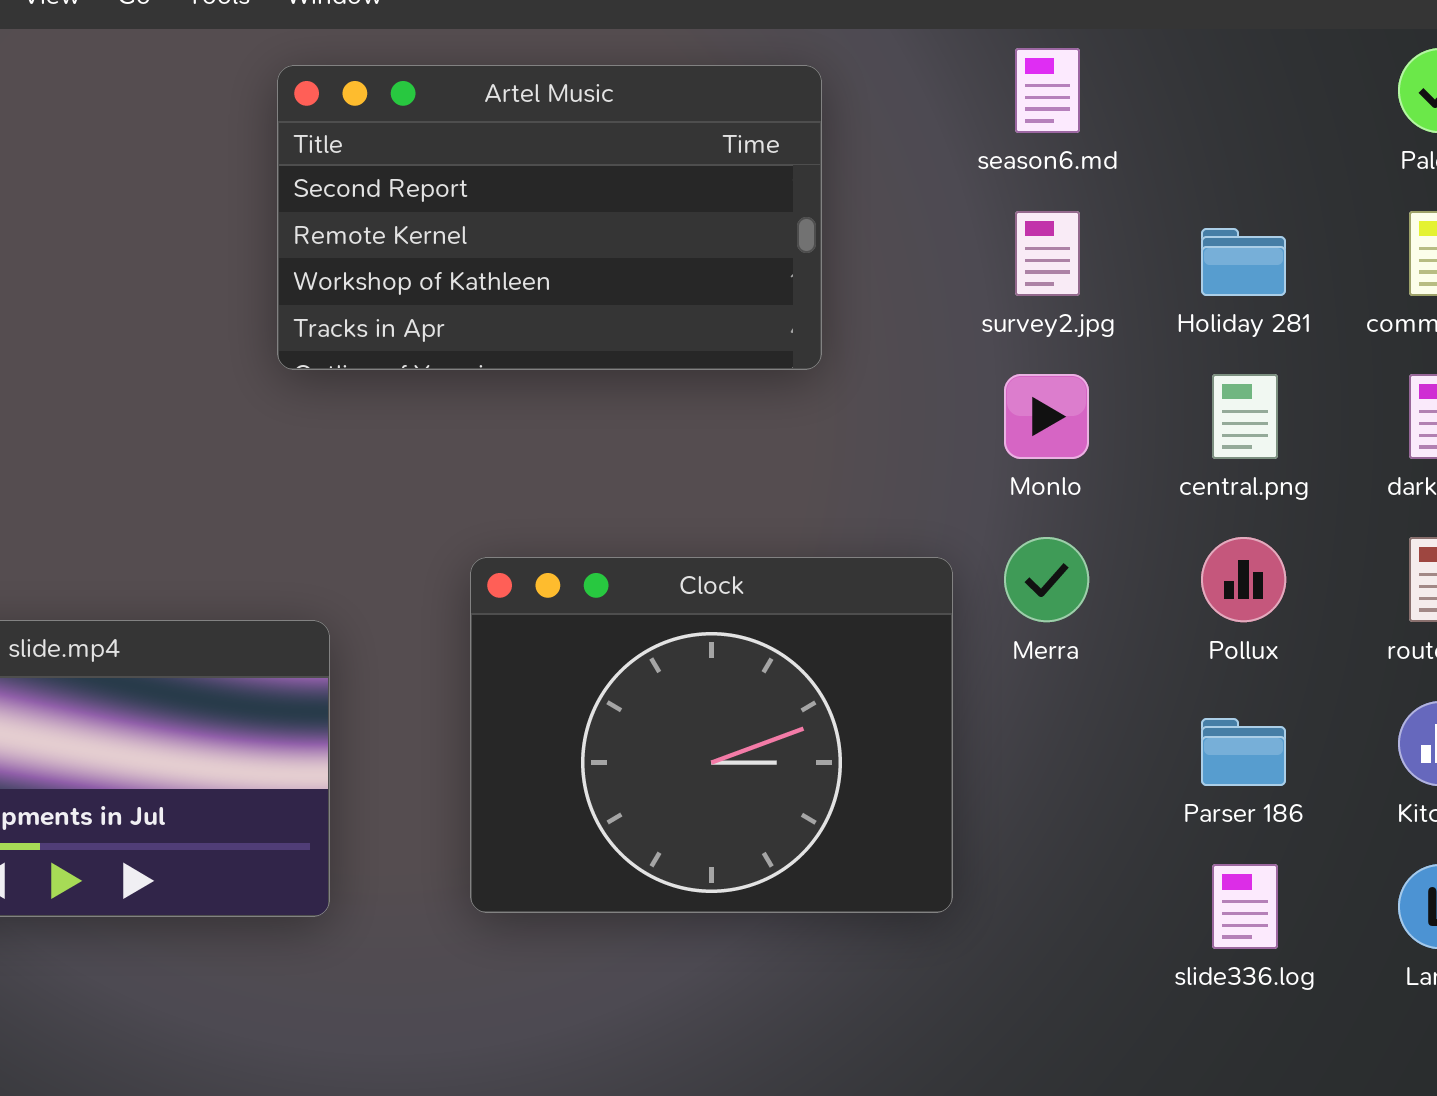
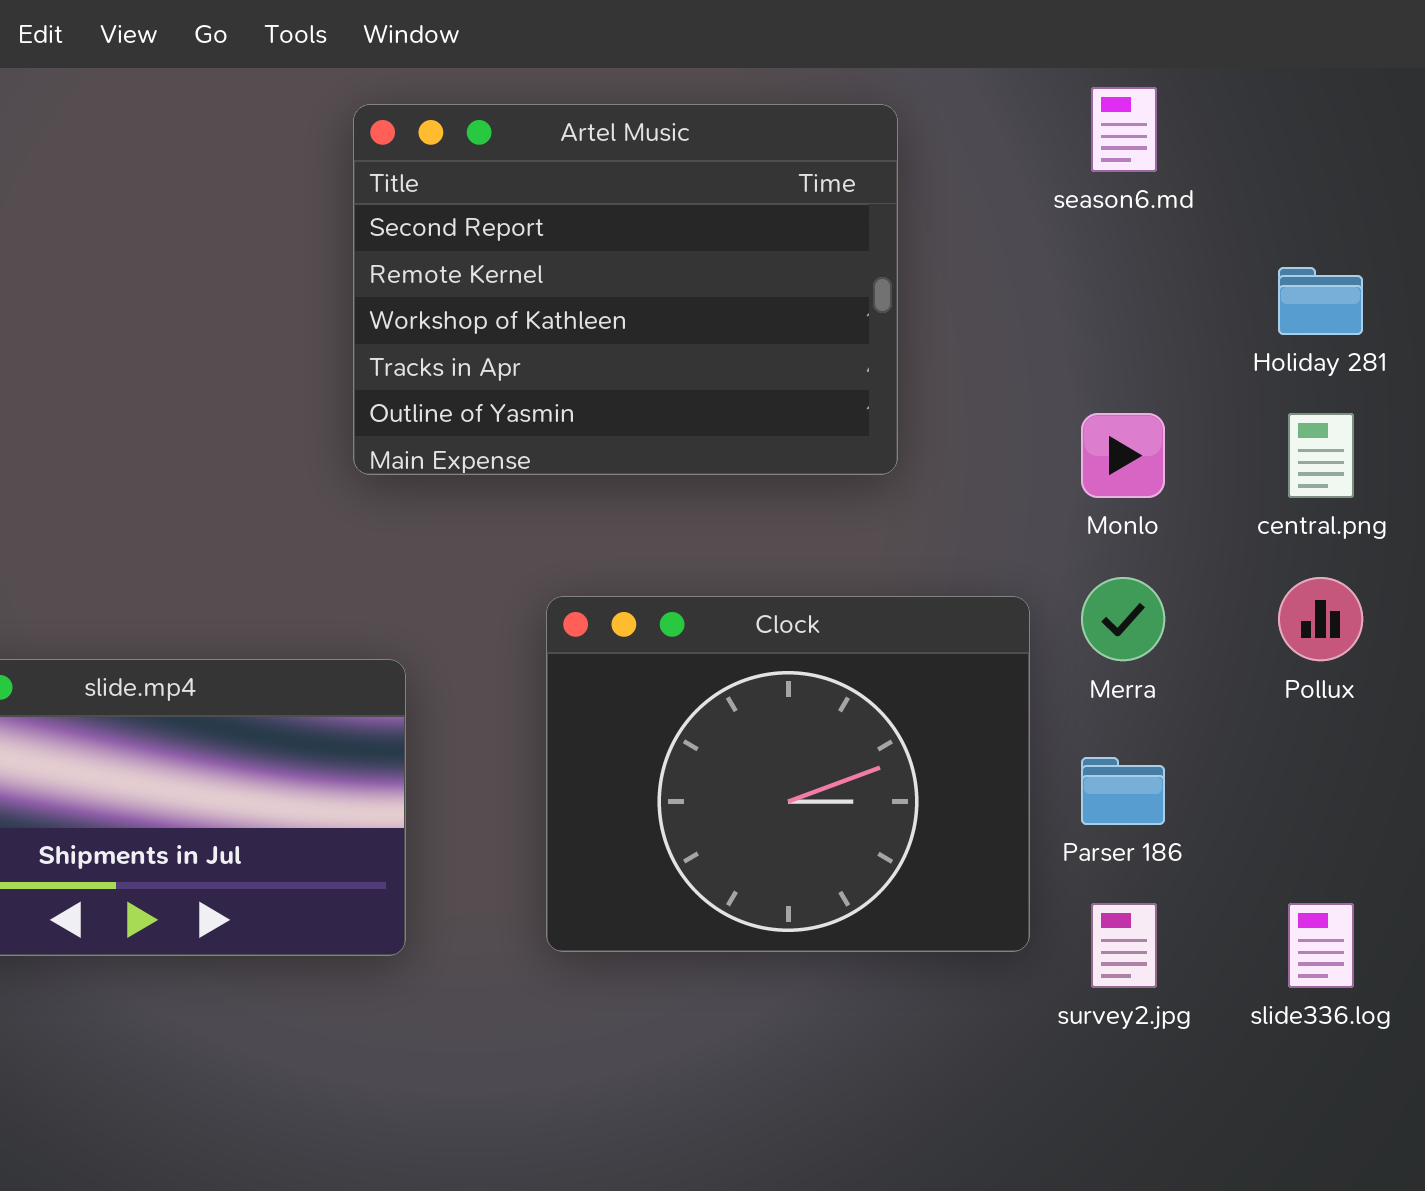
Artel Music: [277,65,822,370] -> [353,104,898,475], resized
survey2.jpg: [1015,211,1080,296] -> [1091,903,1157,988], moved
Parser 186: [1201,718,1286,786] -> [1081,757,1165,825], moved

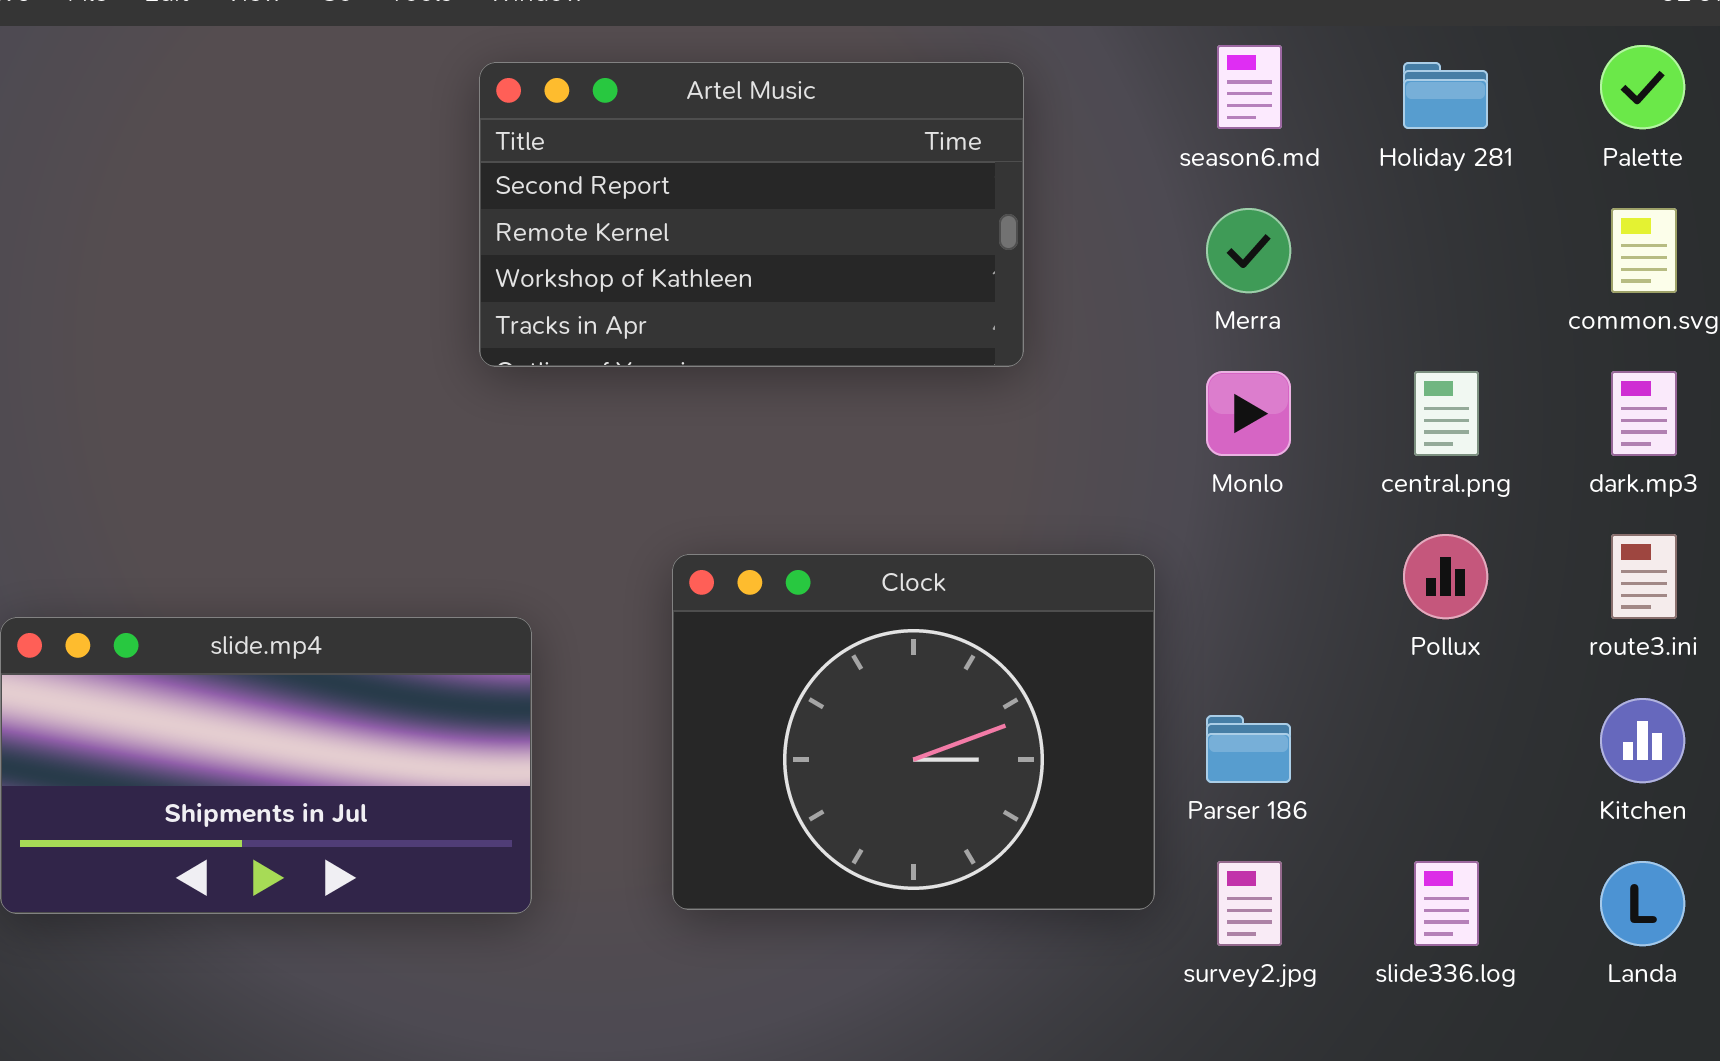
Artel Music: [353,104,898,475] -> [479,62,1024,367], resized
Holiday 281: [1278,267,1363,335] -> [1403,62,1488,129], moved
Merra: [1081,577,1165,661] -> [1206,208,1291,293], moved

